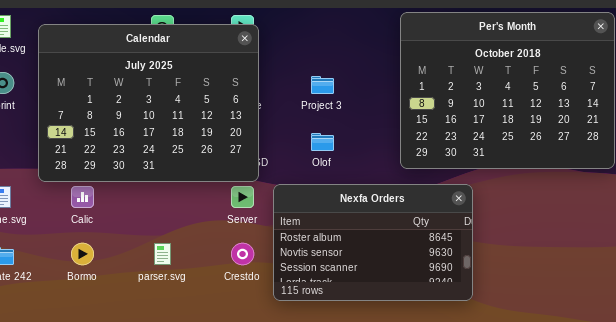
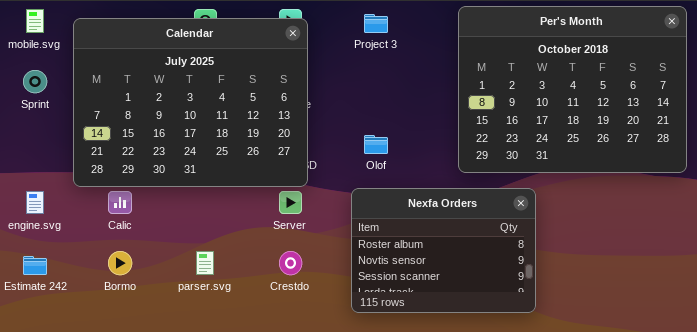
Project 3: [311,76,334,94] -> [364,14,388,33], moved
Nexfa Orders: [273,184,473,301] -> [351,188,536,313], resized

